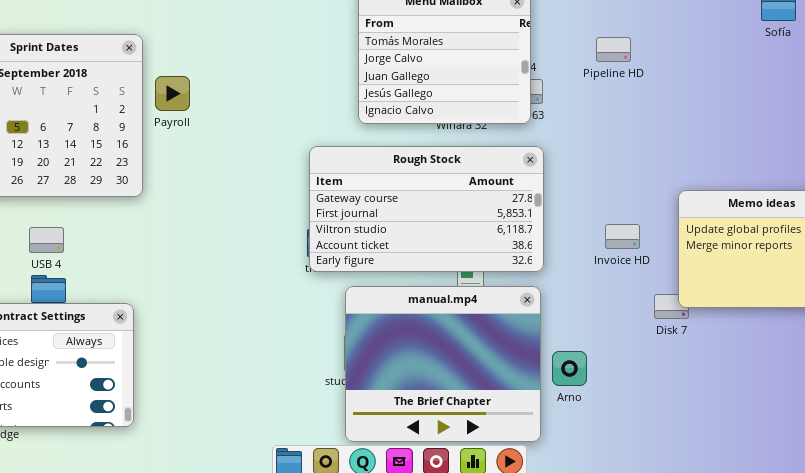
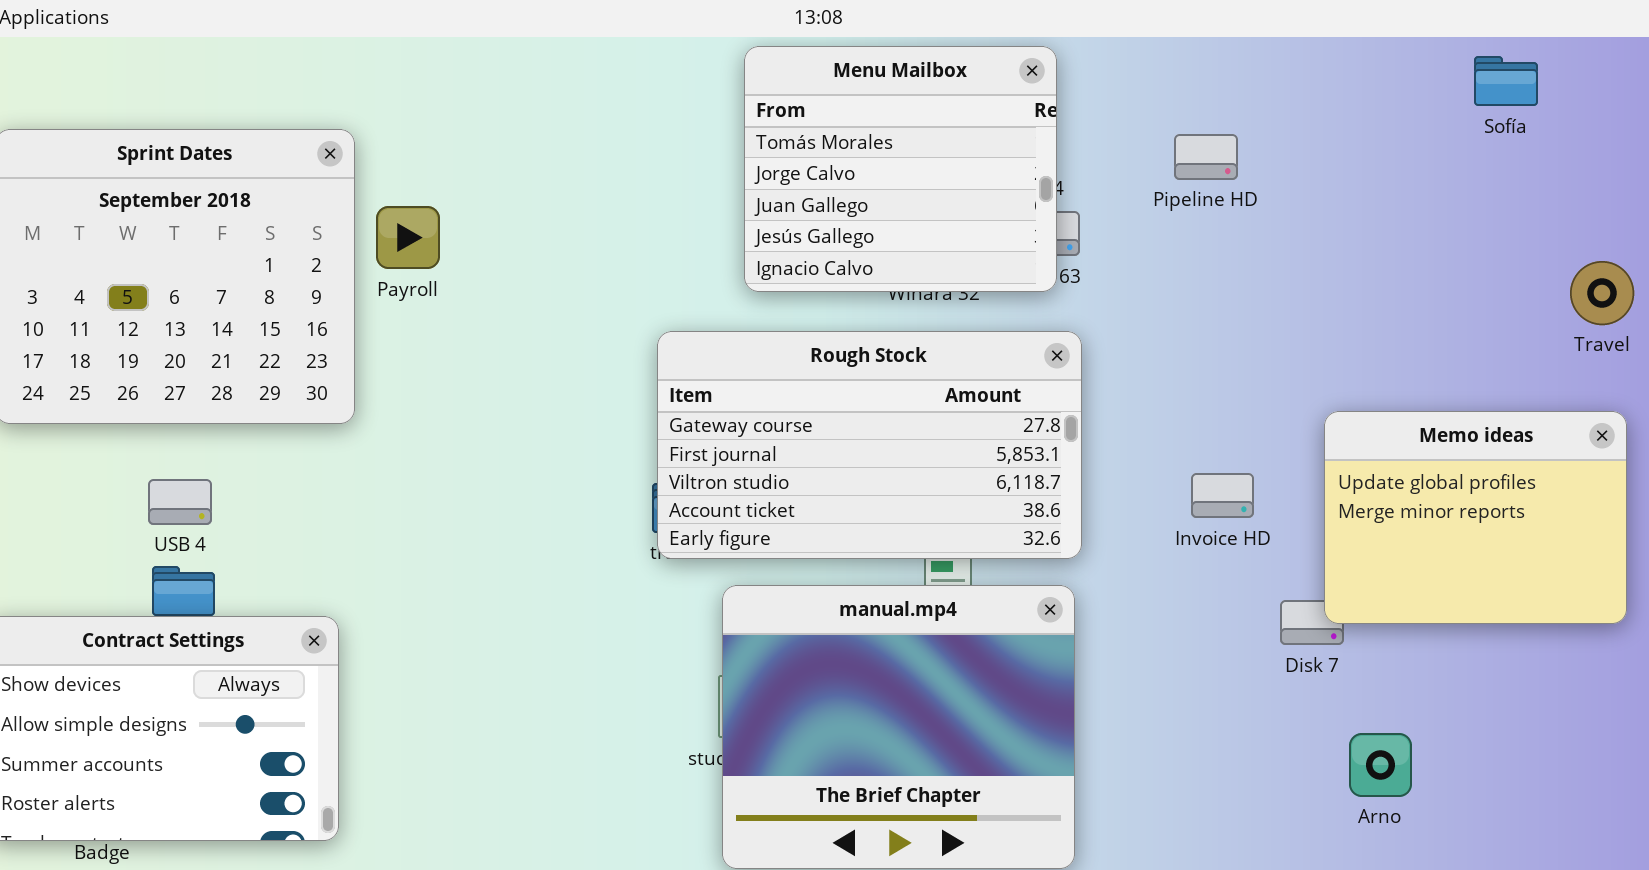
Arno: [552,351,587,386] -> [1349,733,1412,797], moved

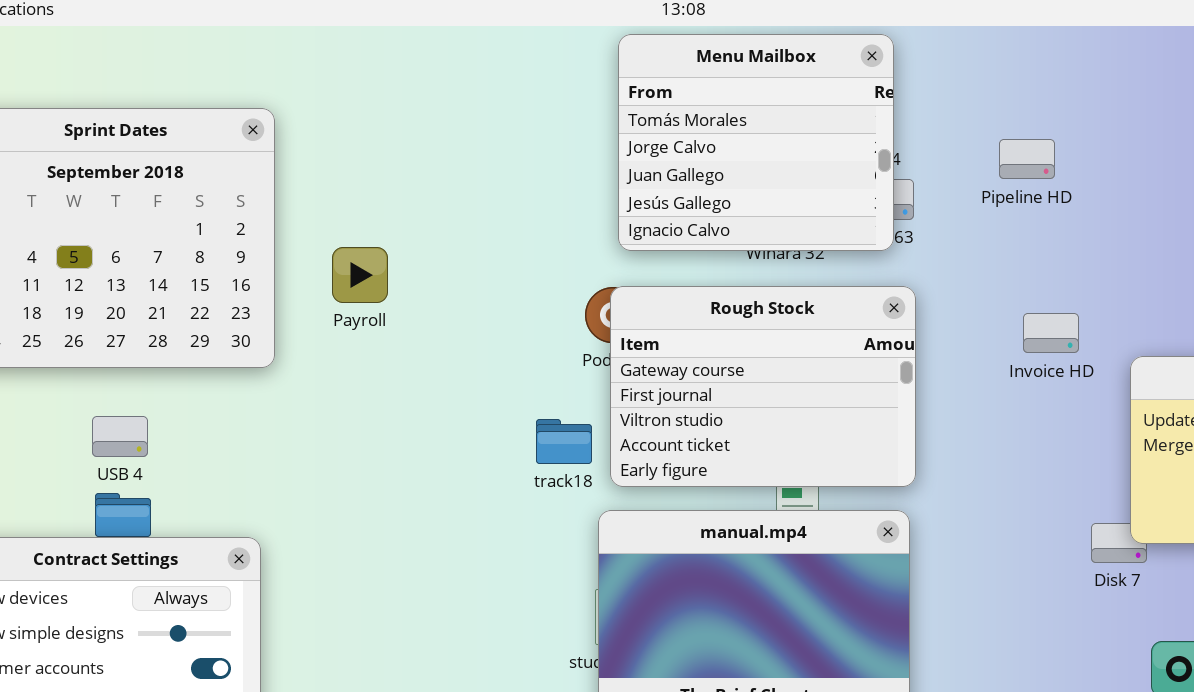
Pipeline HD: [1174,134,1238,180] -> [999,139,1055,179], moved
Payroll: [376,206,440,269] -> [332,247,388,303], moved
Rough Stock: [657,331,1082,559] -> [610,286,916,487], resized
Invoice HD: [1191,473,1254,518] -> [1023,313,1079,353], moved

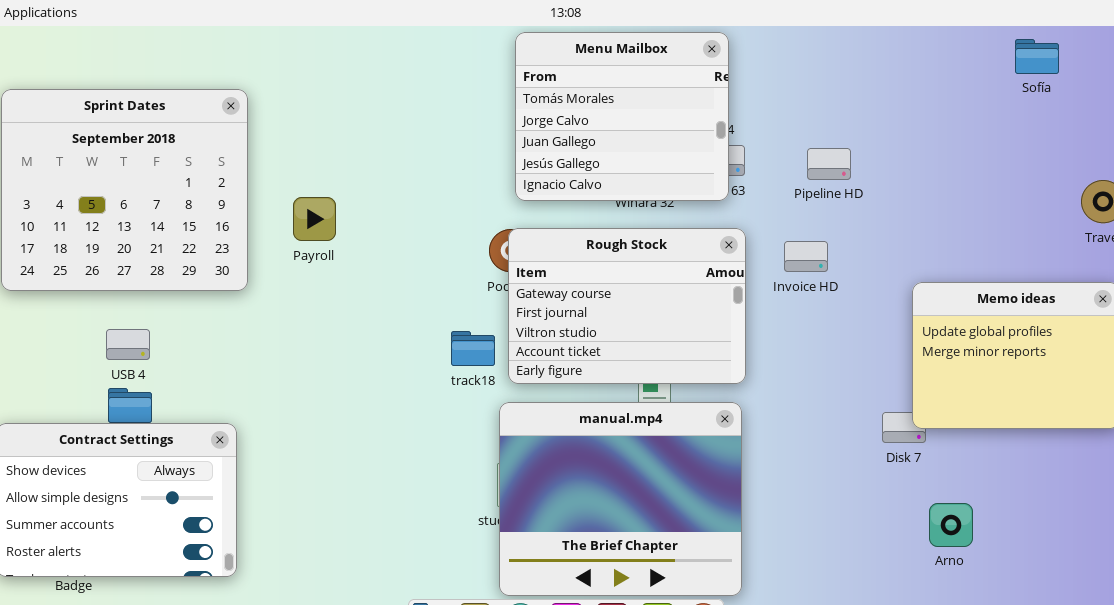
Pipeline HD: [999,139,1055,179] -> [807,148,851,180], moved
Invoice HD: [1023,313,1079,353] -> [784,241,828,272], moved

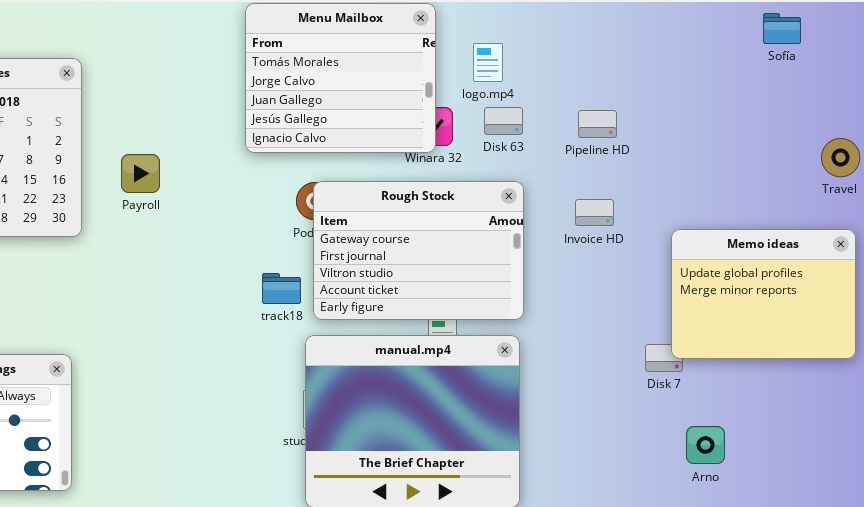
Menu Mailbox: [515,32,729,201] -> [245,3,436,153], moved
Invoice HD: [784,241,828,272] -> [575,199,614,226], moved

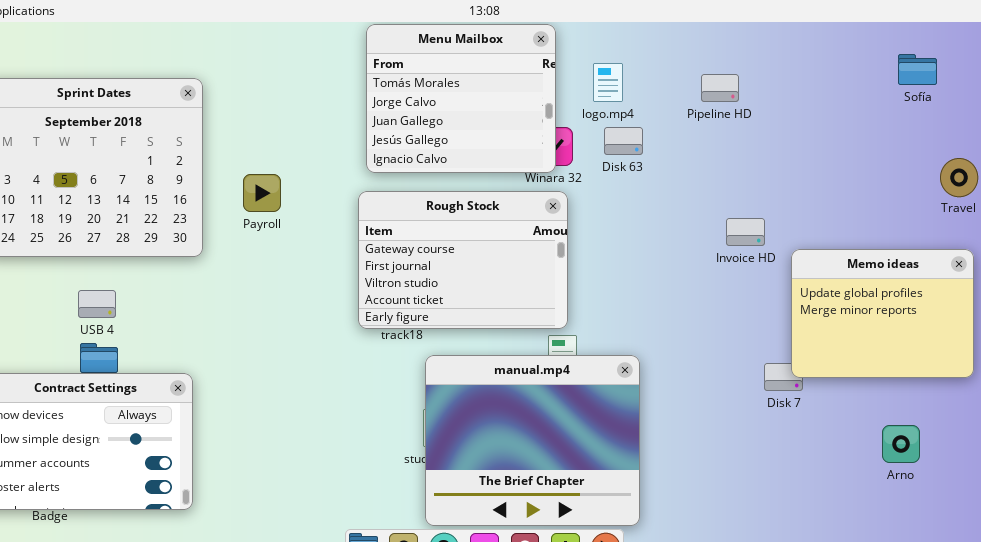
Sofía: [763,13,801,44] -> [898,54,937,85], moved
Pipeline HD: [578,110,617,138] -> [701,74,739,102], moved
Rough Stock: [313,181,524,320] -> [358,191,568,329], moved
Invoice HD: [575,199,614,226] -> [726,218,765,246], moved
Arno: [686,426,725,464] -> [882,425,920,463], moved

